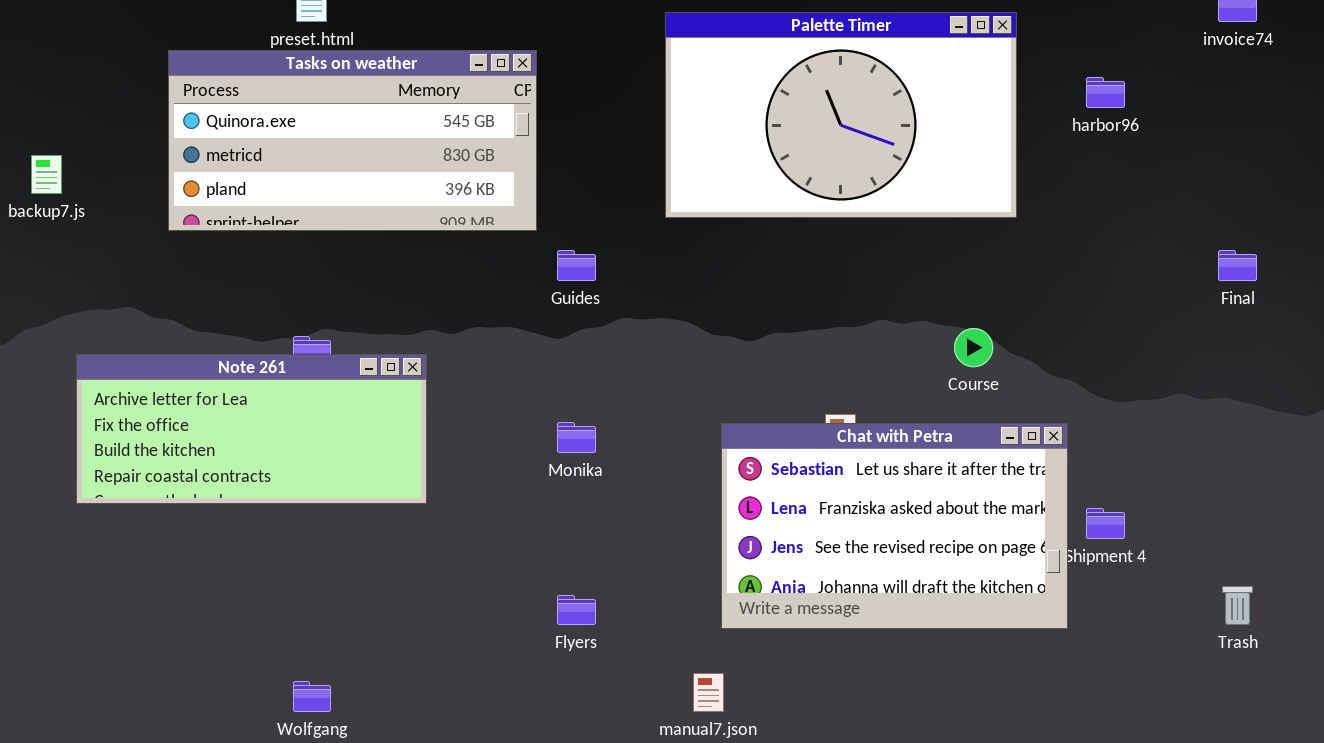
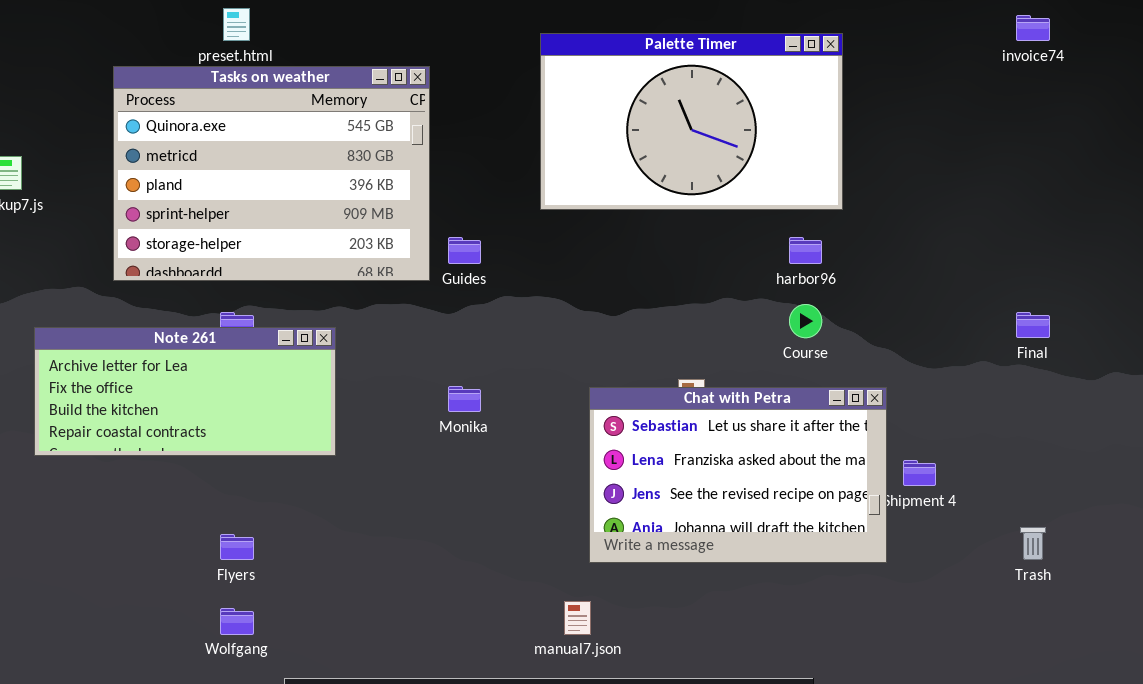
Tasks on weather: [168,50,537,231] -> [113,66,430,281], resized
harbor96: [1086,77,1125,108] -> [789,237,822,264], moved
Final: [1218,250,1257,281] -> [1016,312,1050,338], moved
Flyers: [557,595,596,625] -> [220,534,254,560], moved

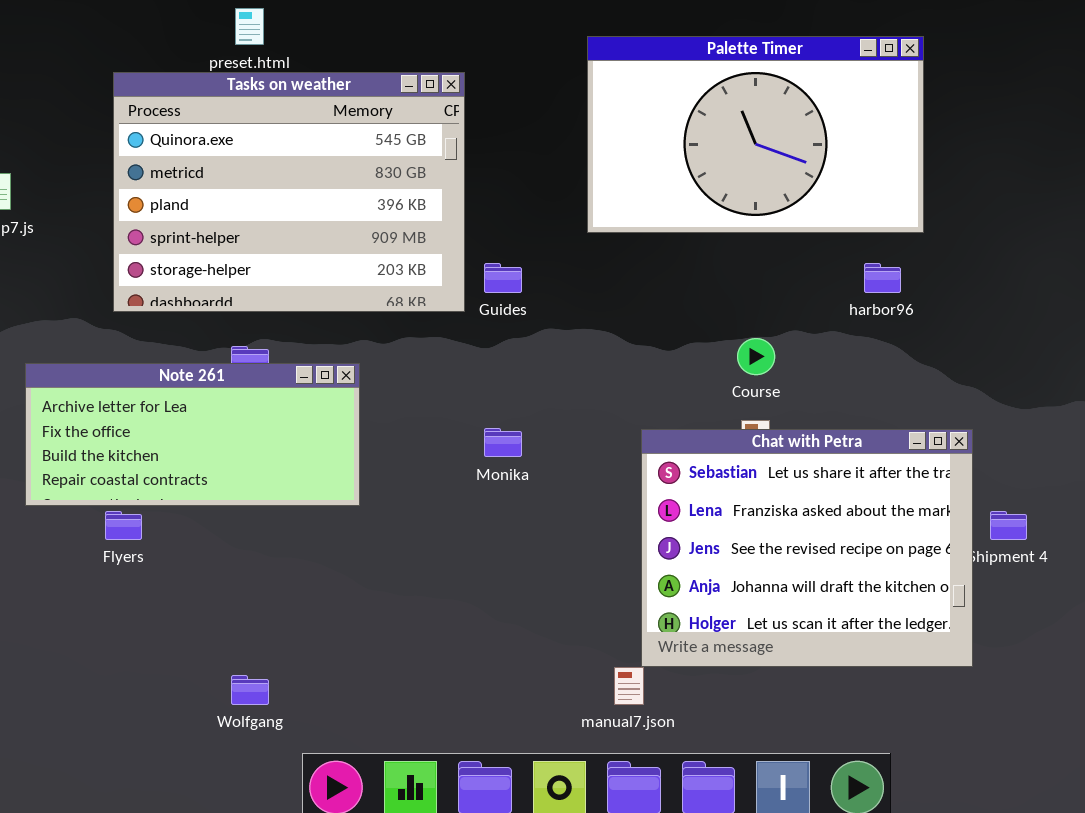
Course: [789,304,822,338] -> [737,338,775,375], moved
Chat with Petra: [589,387,887,563] -> [641,429,973,667], resized
Flyers: [220,534,254,560] -> [105,511,142,540], moved

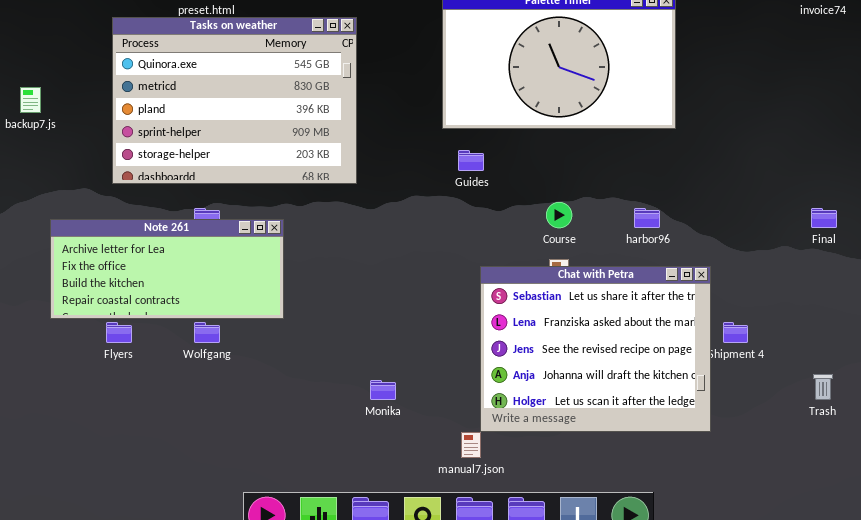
Guides: [484,263,522,293] -> [458,150,484,171], moved
harbor96: [864,263,901,293] -> [634,208,660,228], moved
Monika: [484,428,522,457] -> [370,380,396,400], moved
Wolfgang: [231,675,269,705] -> [194,322,220,343], moved

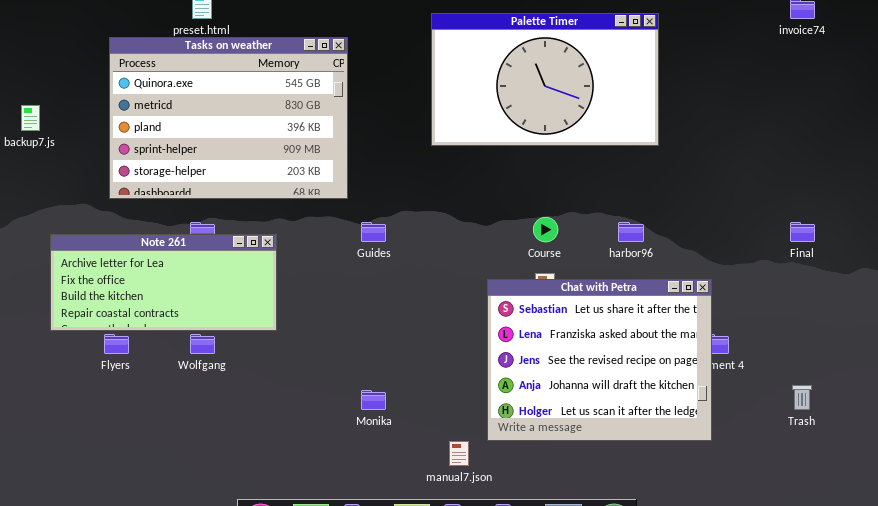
Guides: [458,150,484,171] -> [361,222,386,242], moved
Chat with Petra: [480,266,711,432] -> [487,279,712,441], moved

